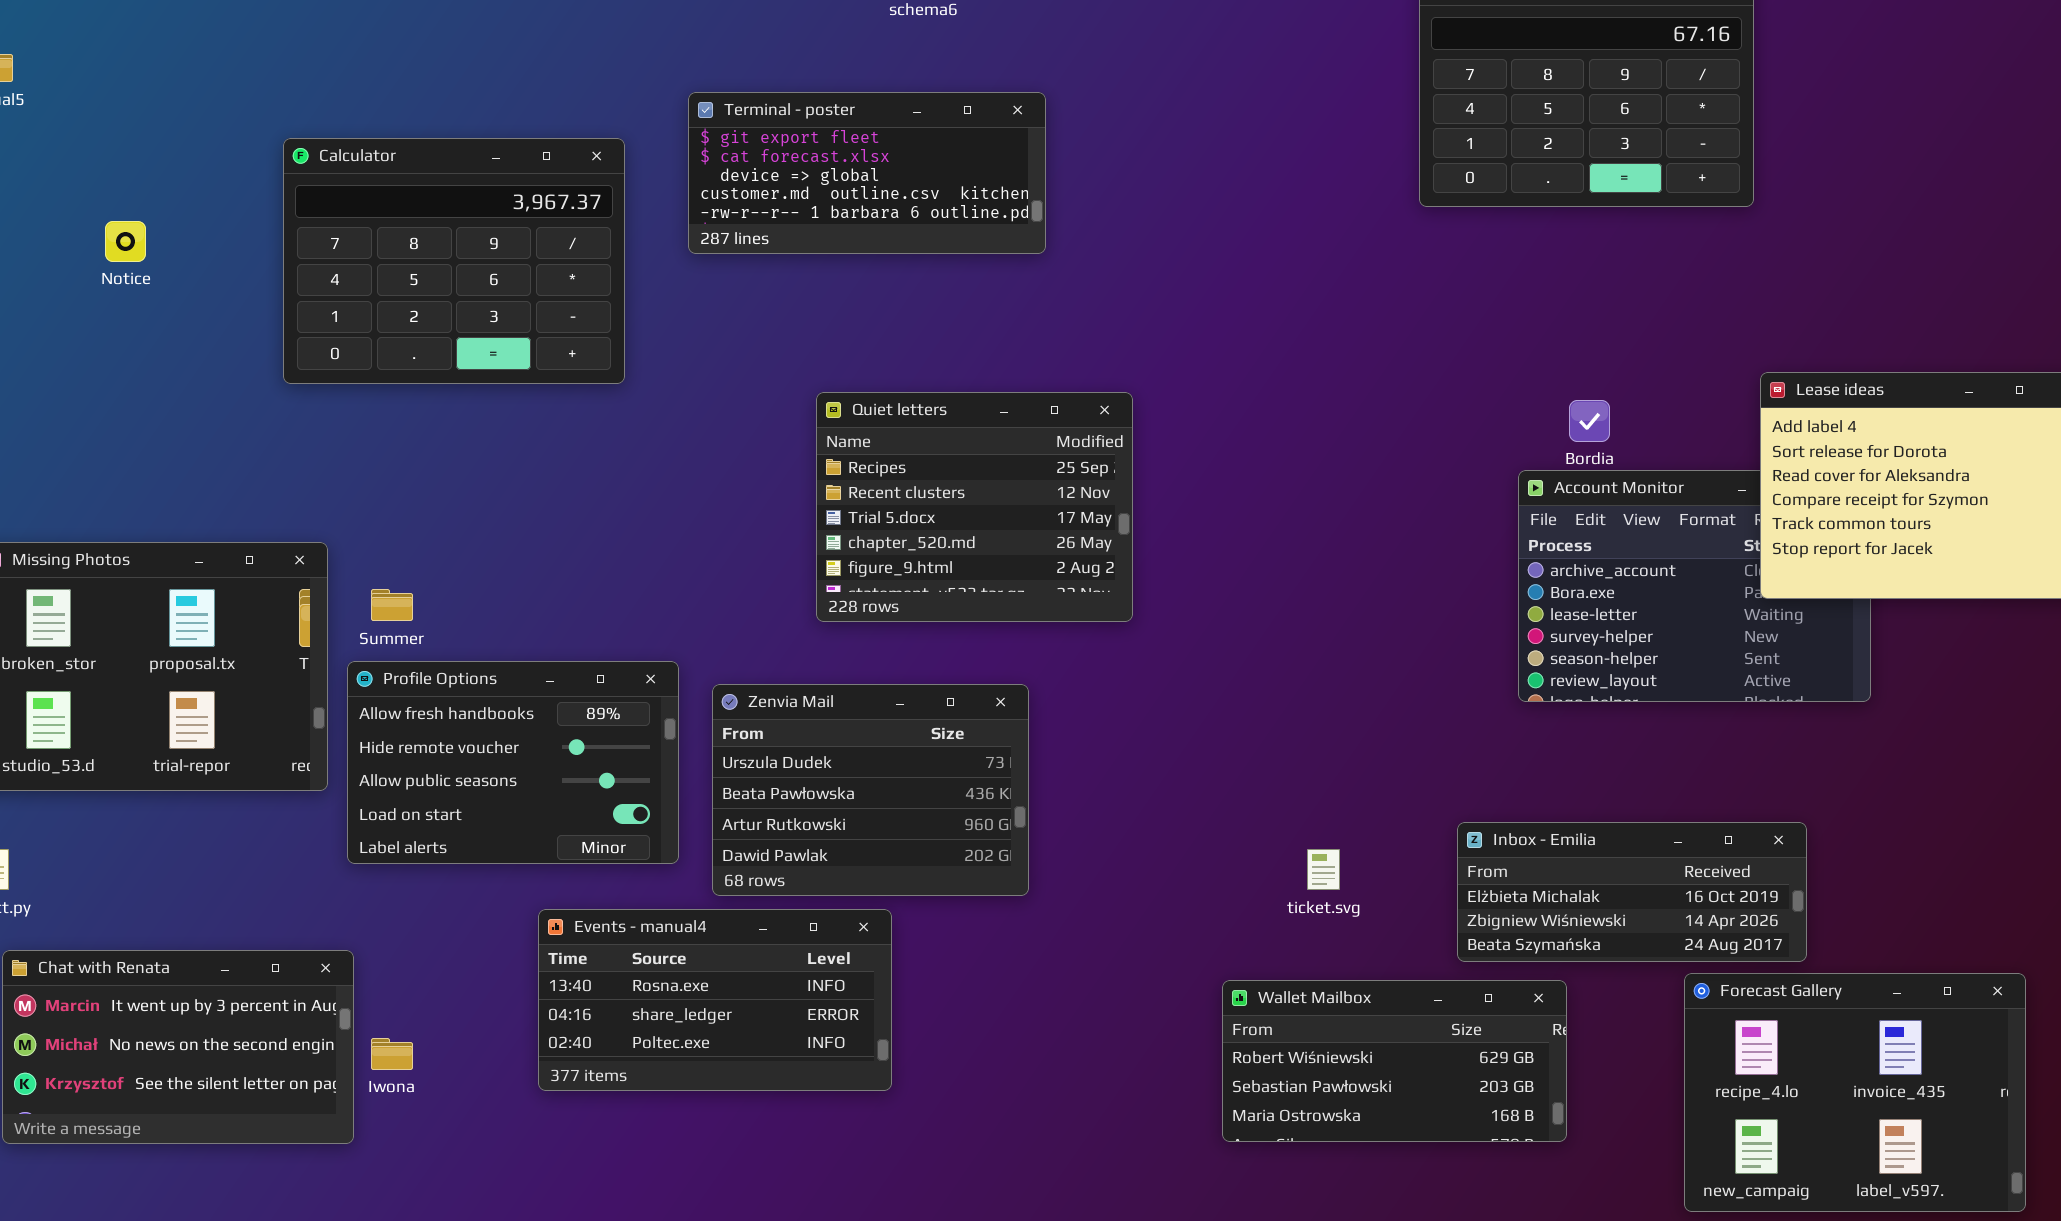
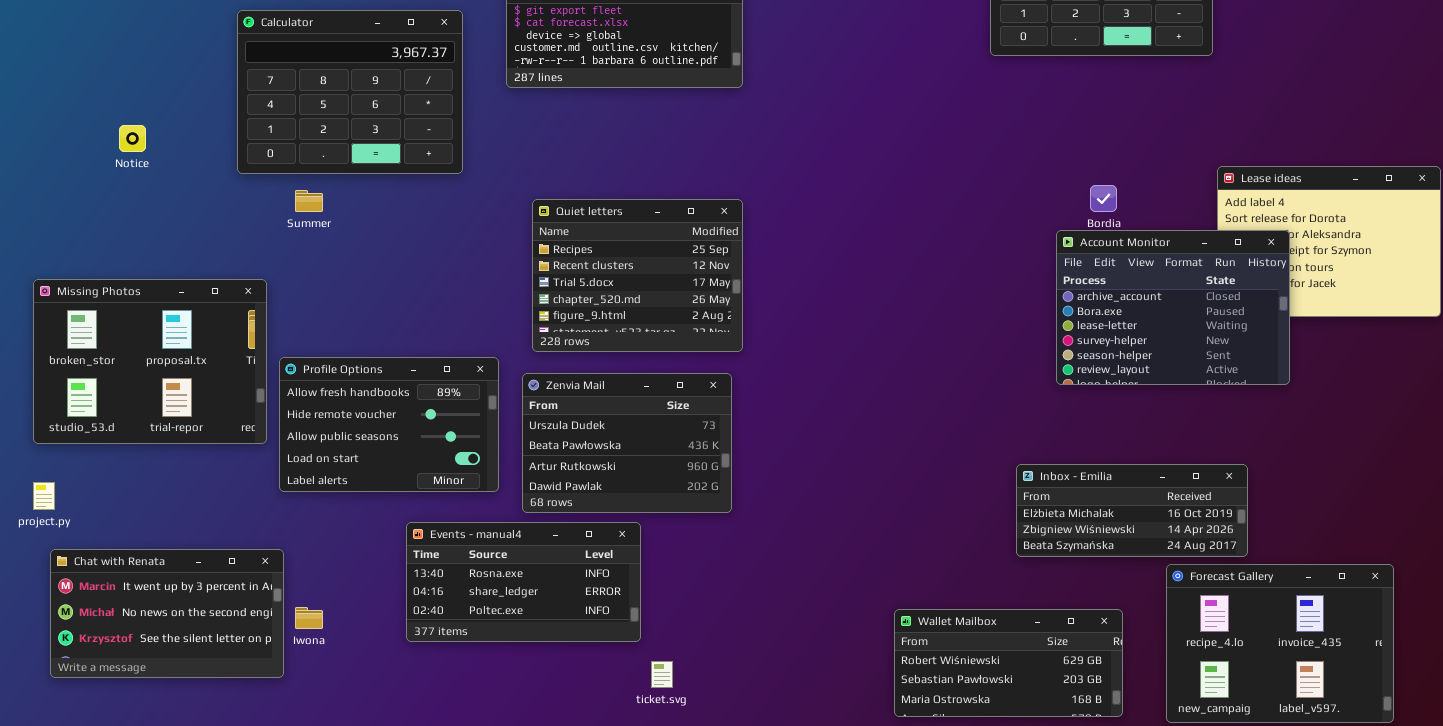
Notice: [105,221,146,262] -> [119,125,146,152], moved
Quiet letters: [816,392,1133,622] -> [532,199,743,352], moved
Account Monitor: [1518,470,1871,702] -> [1056,230,1290,385], raised
Summer: [371,589,413,621] -> [295,190,323,212], moved
ticket.svg: [1307,849,1340,890] -> [651,661,673,688], moved
Wallet Mailbox: [1222,980,1567,1142] -> [894,609,1123,717], moved

